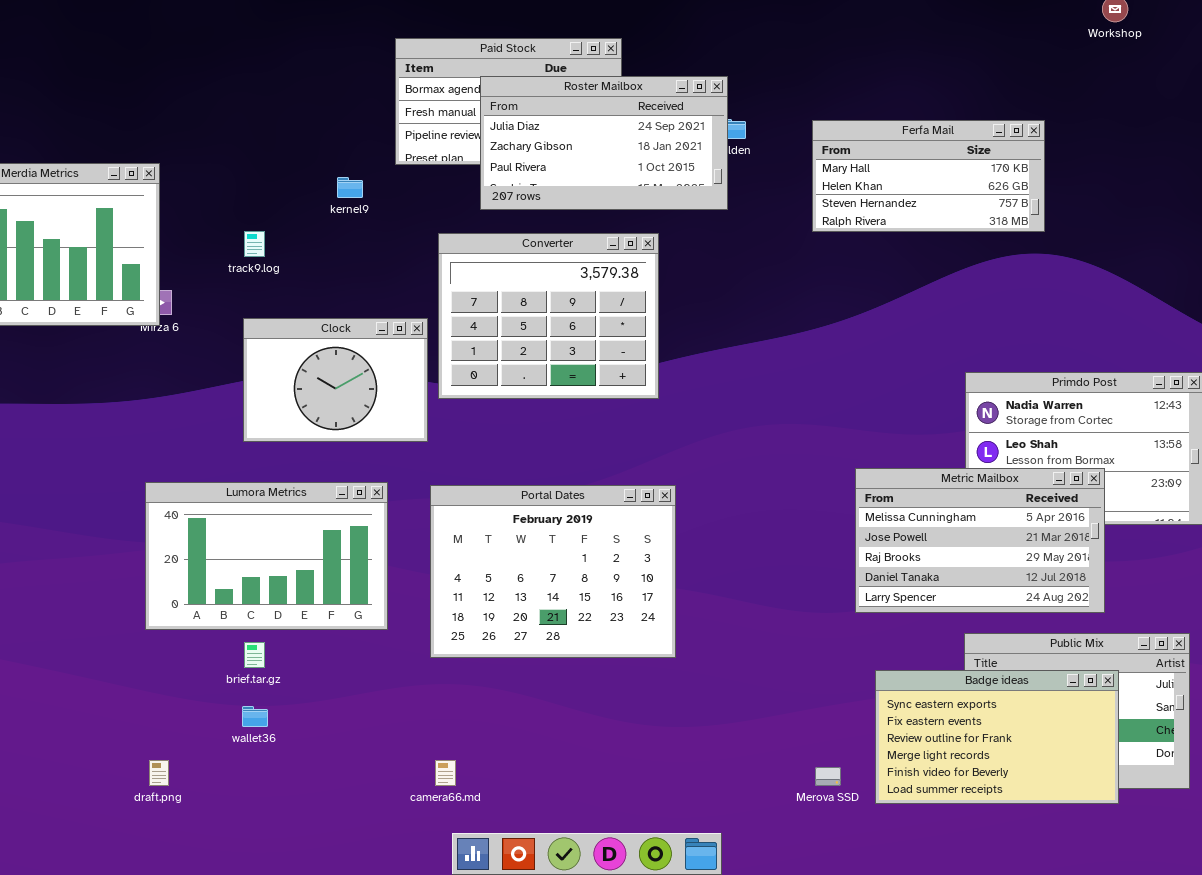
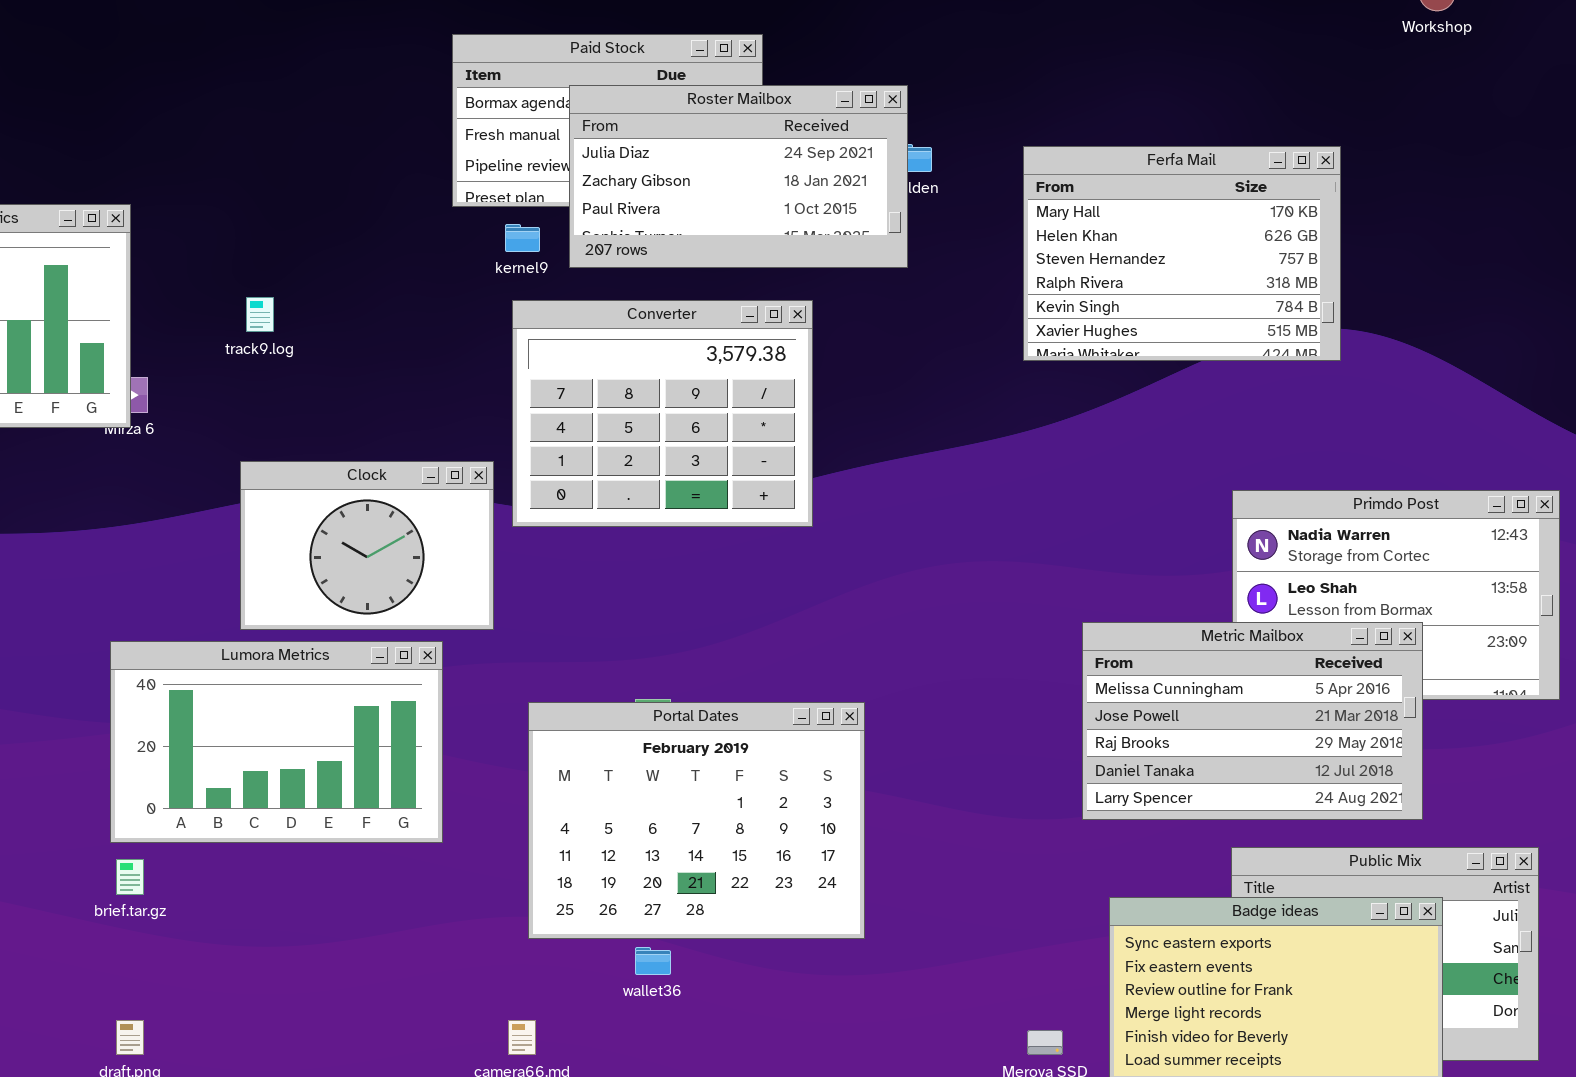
Ferfa Mail: [812,120,1045,232] -> [1023,146,1341,361], resized
kernel9: [337,177,363,198] -> [505,224,540,252], moved
Clock: [243,318,428,442] -> [240,461,494,630], moved
Portal Dates: [430,485,676,658] -> [528,702,865,939], moved
brief.tar.gz: [244,642,265,668] -> [116,859,144,895], moved
wallet36: [242,706,268,727] -> [635,947,671,975], moved

